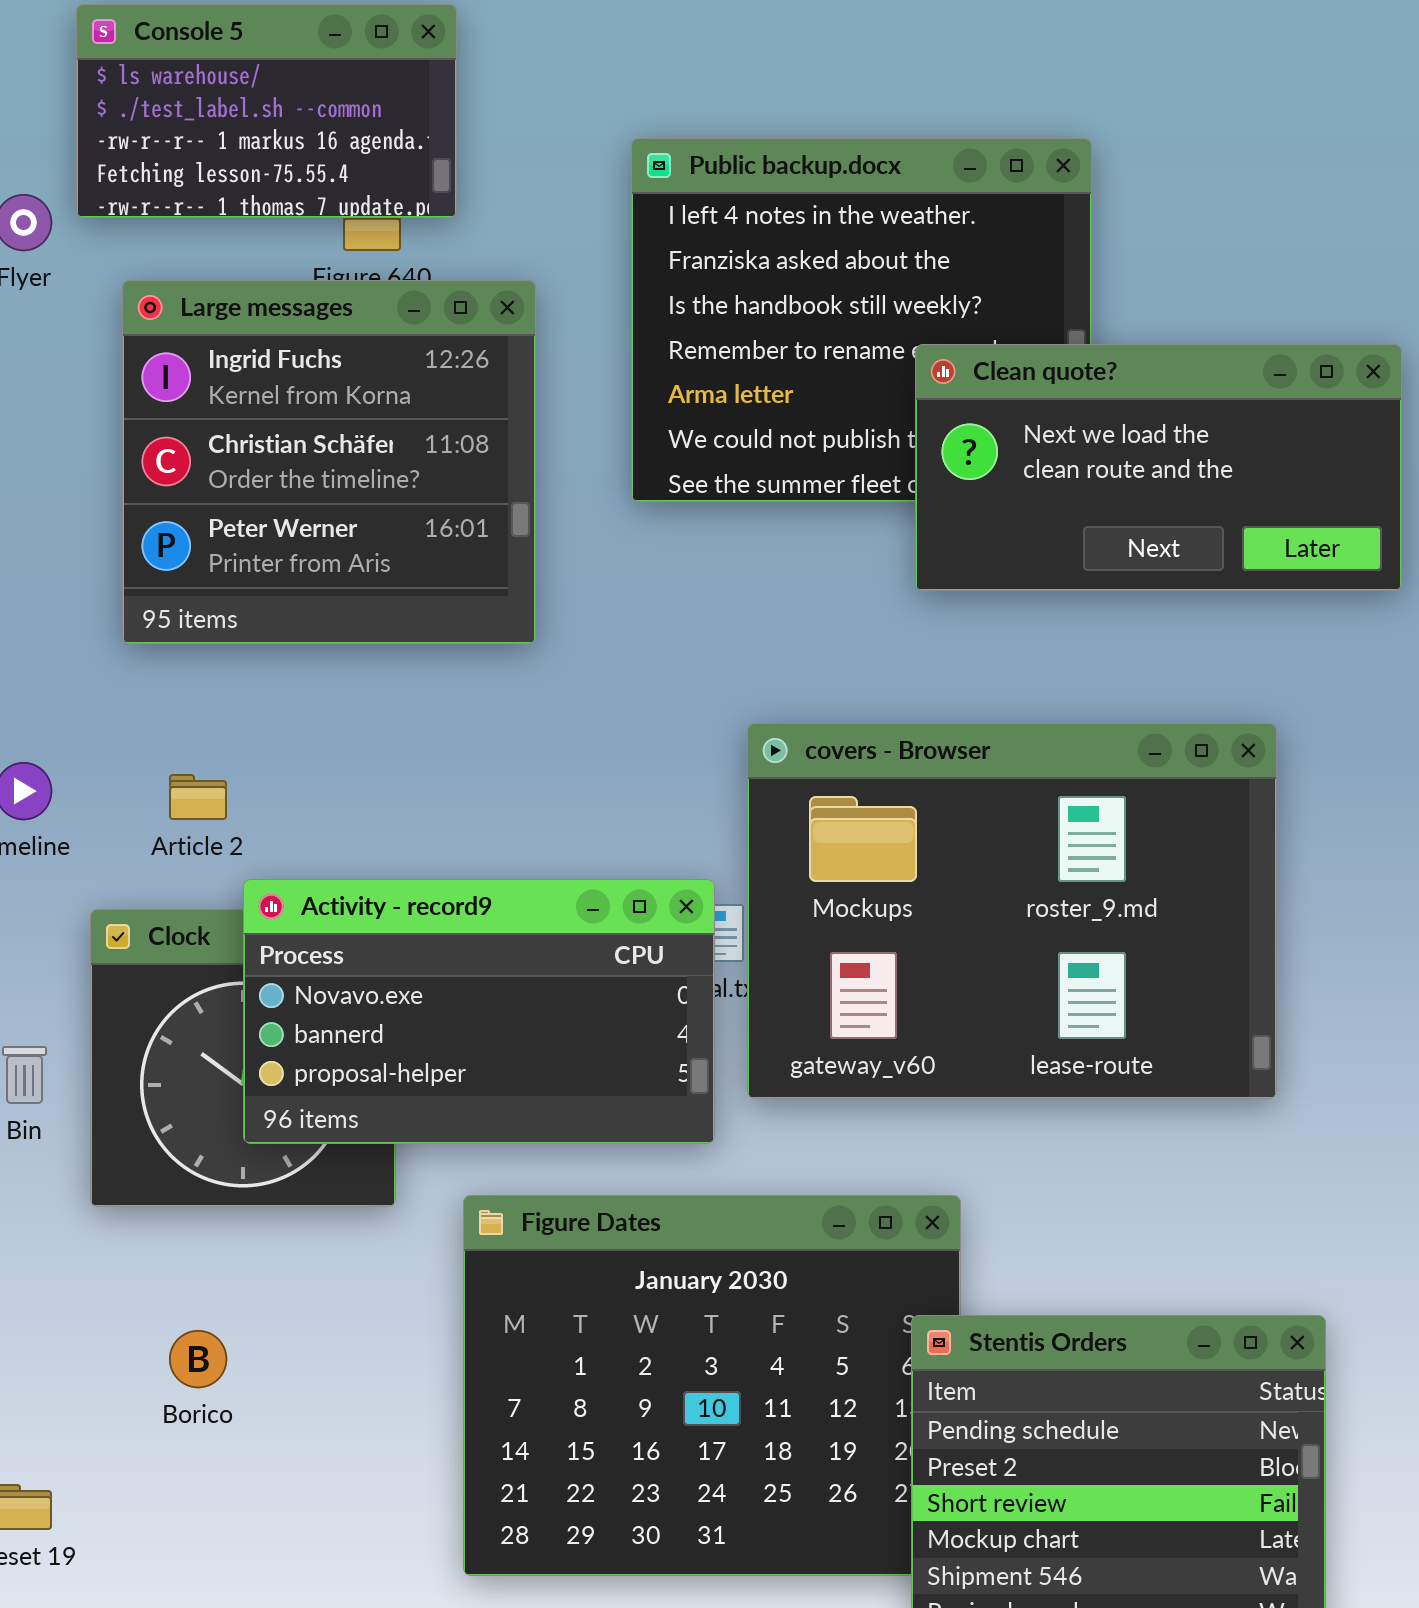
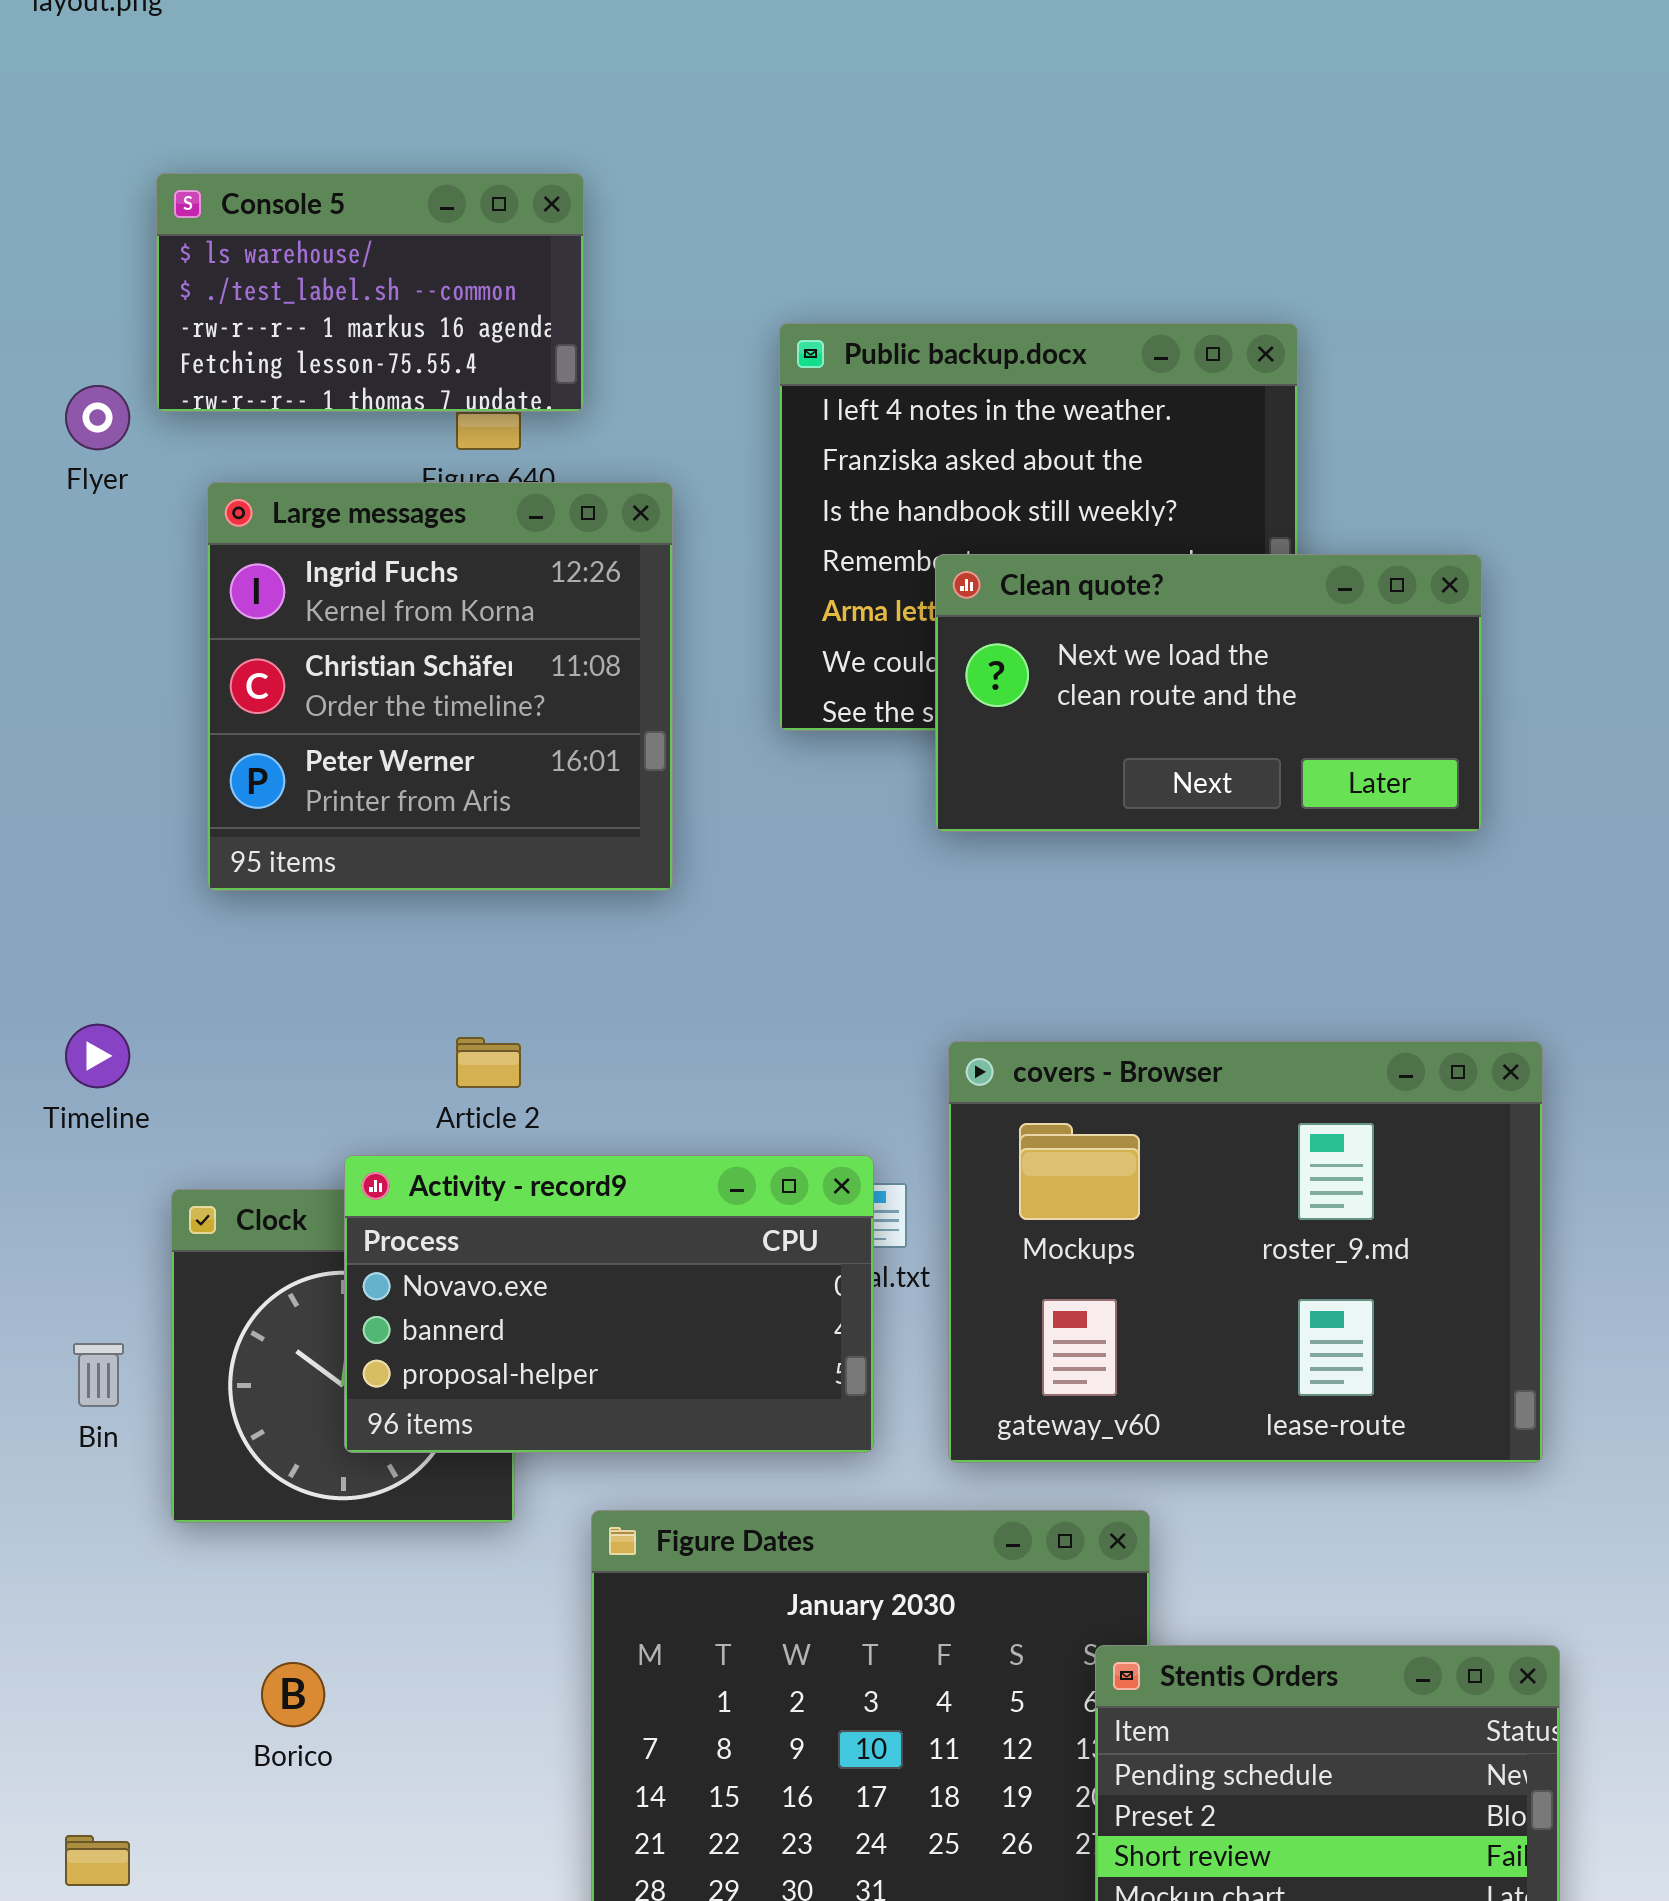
Clean quote?: [915,344,1402,591] -> [935,554,1482,832], moved
covers - Browser: [747,723,1277,1099] -> [948,1041,1543,1463], moved
Article 2: [169,774,227,820] -> [456,1037,521,1088], moved

